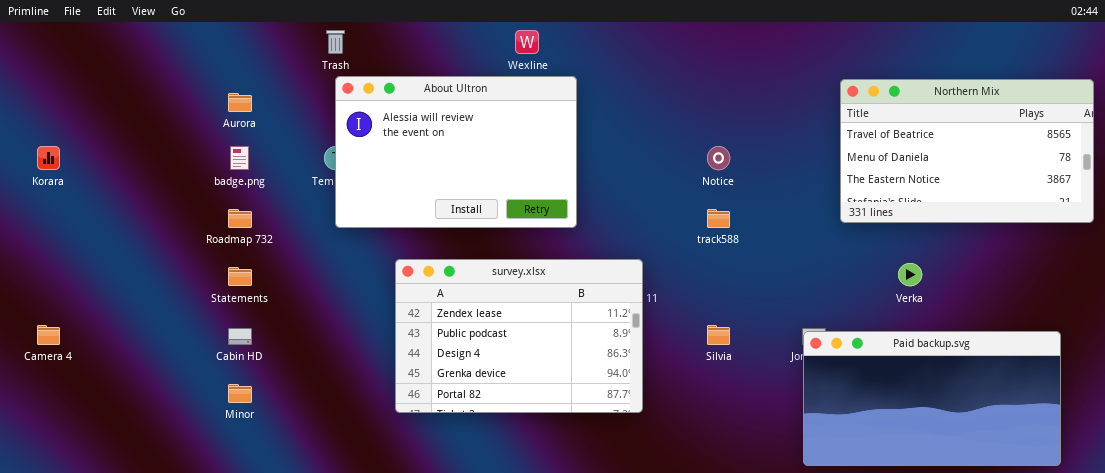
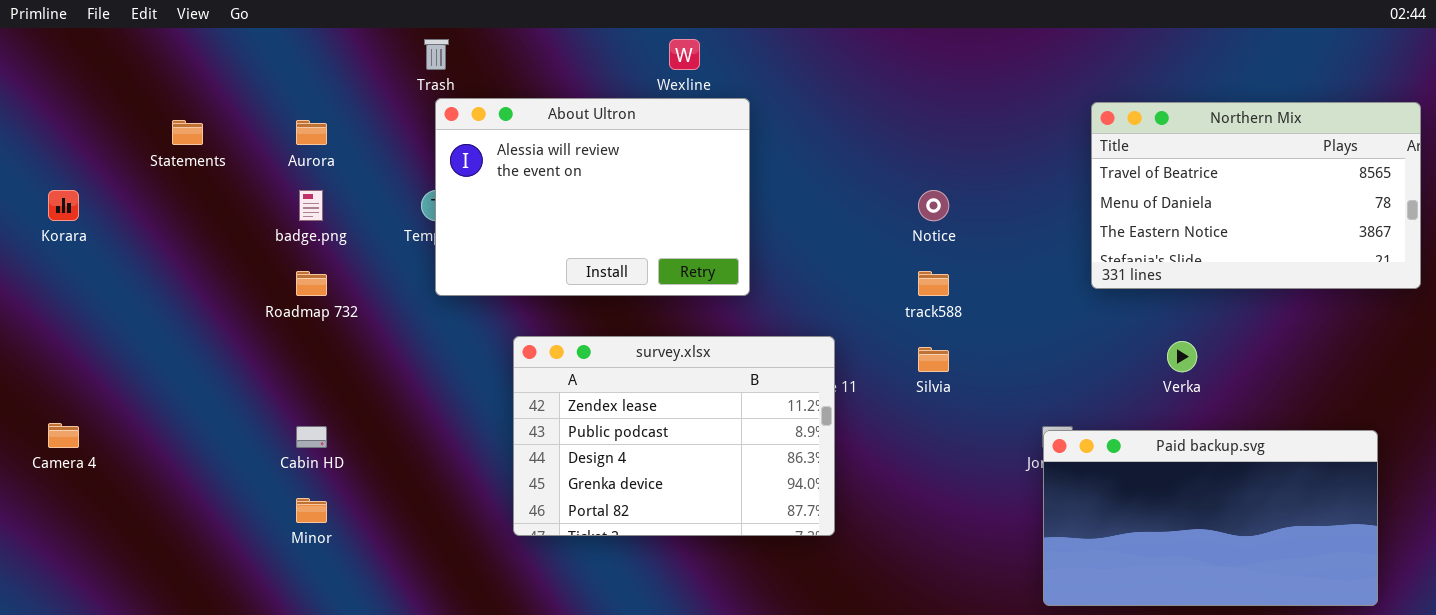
Statements: [228,267,252,286] -> [172,120,203,145], moved
Silvia: [707,325,730,345] -> [918,347,949,372], moved

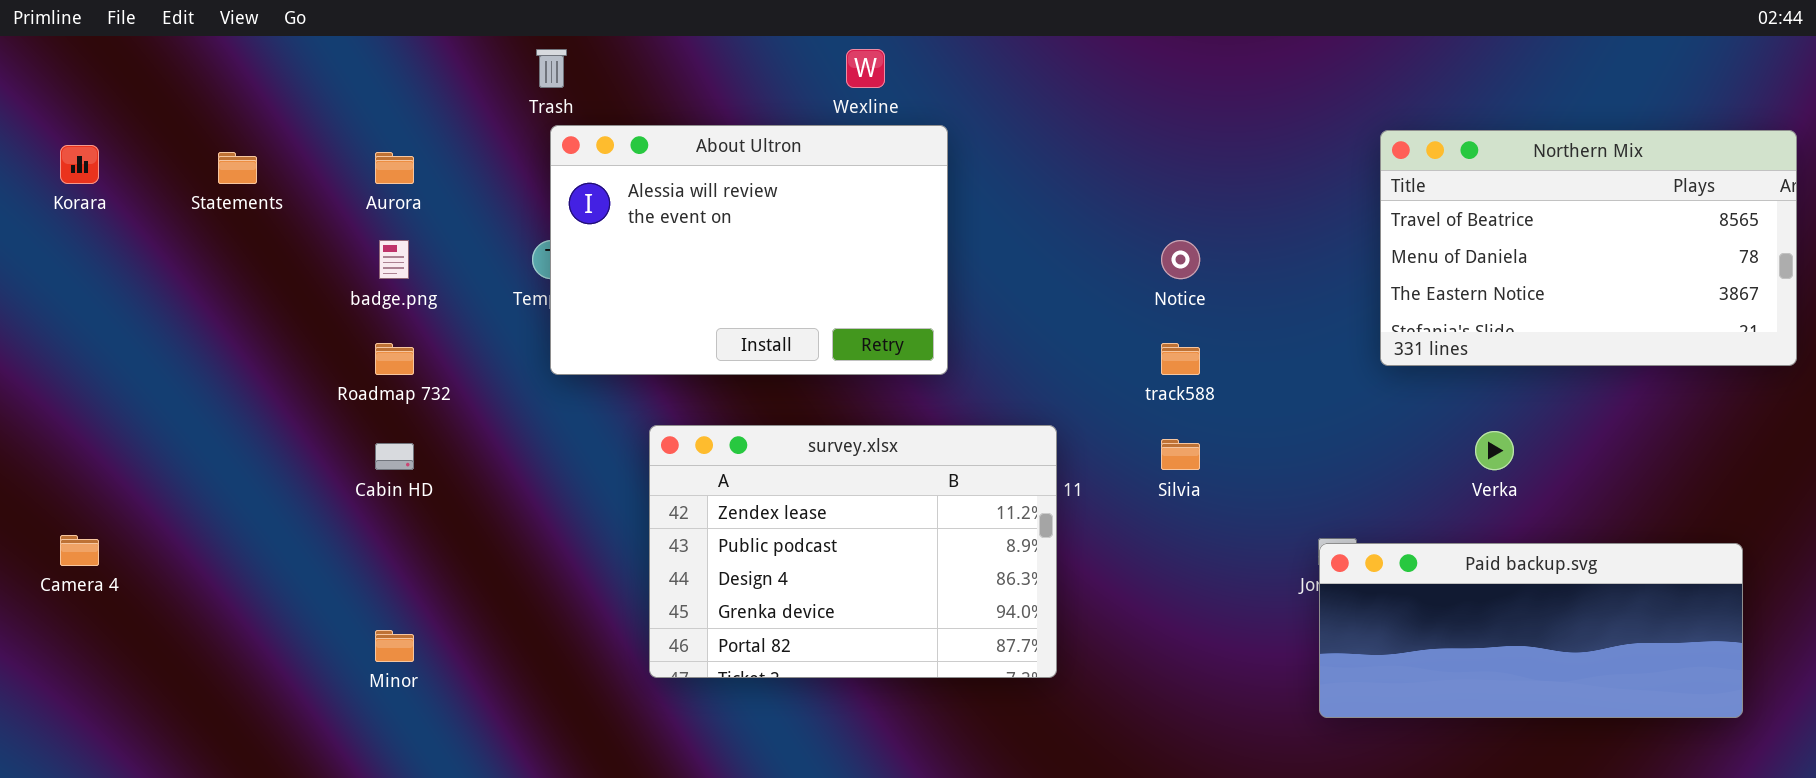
Korara: [48,190,79,221] -> [60,145,99,184], moved
Cabin HD: [296,426,327,448] -> [375,443,414,470], moved
Paid backup.svg: [1043,430,1378,606] -> [1319,543,1743,718], resized

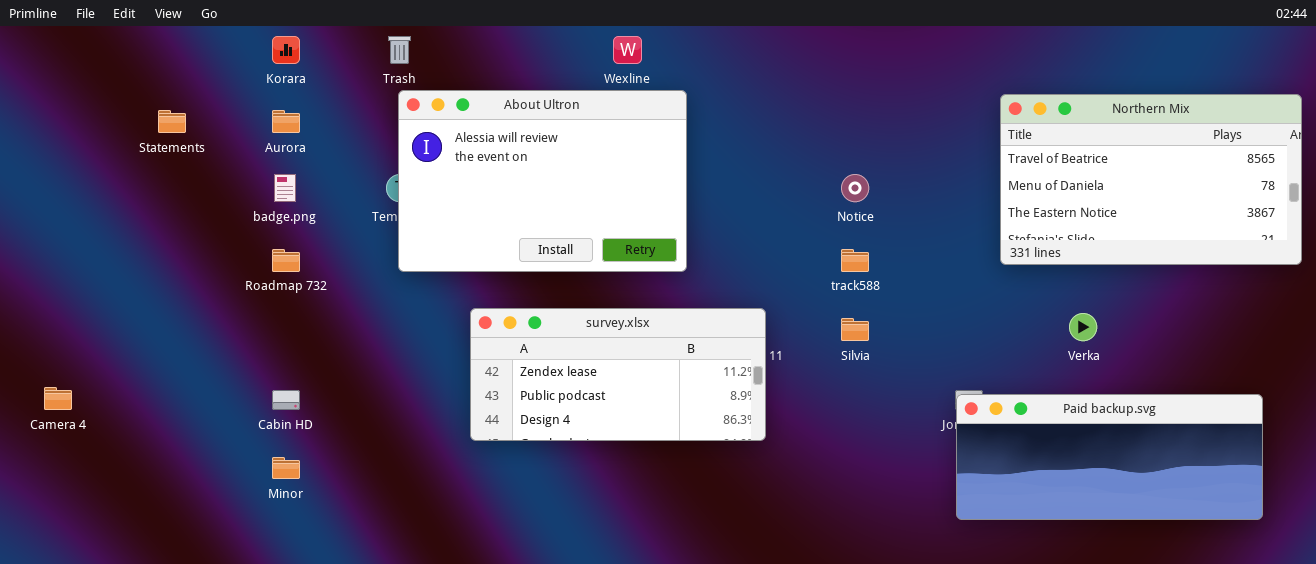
Korara: [60,145,99,184] -> [272,36,300,64], moved
survey.xlsx: [649,425,1057,678] -> [470,308,766,441], resized
Cabin HD: [375,443,414,470] -> [272,390,300,410], moved

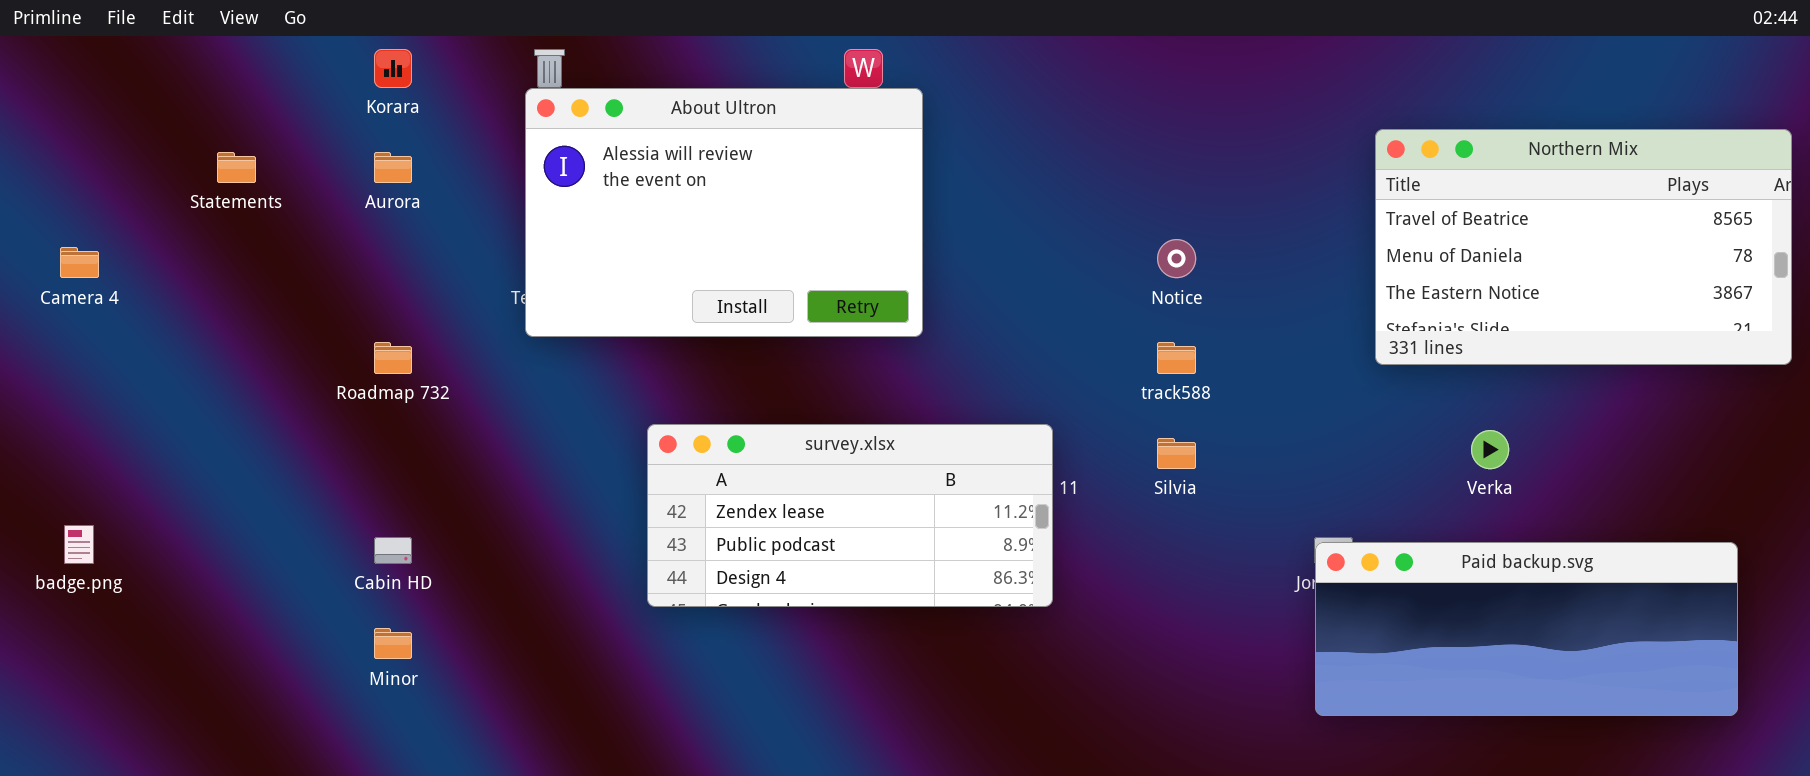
About Ultron: [398,90,687,272] -> [525,88,923,337], moved
badge.png: [274,174,296,202] -> [64,525,94,564], moved
Camera 4: [44,387,72,410] -> [60,247,99,278], moved

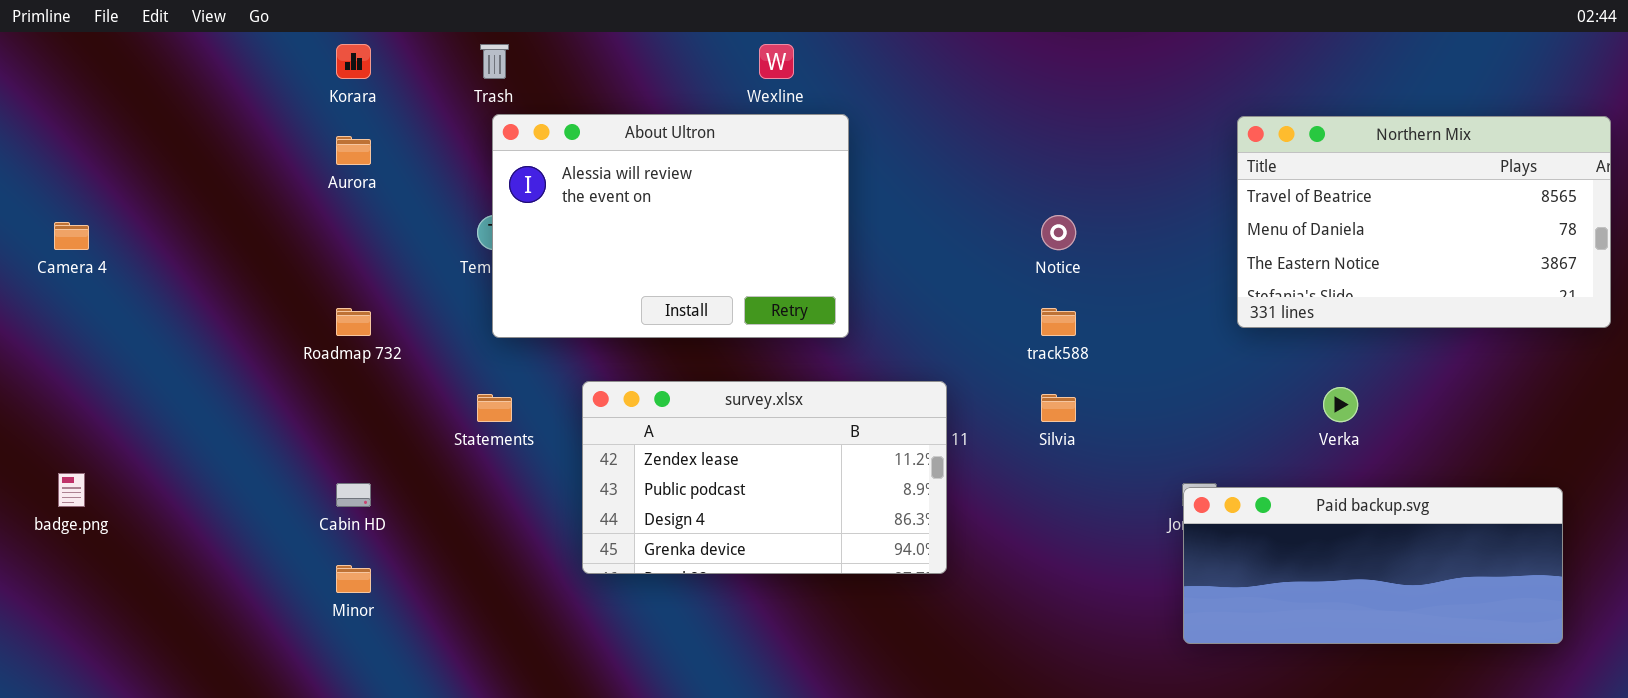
About Ultron: [525,88,923,337] -> [492,114,849,338], moved
Statements: [217,152,256,183] -> [477,394,512,422], moved
survey.xlsx: [647,424,1053,607] -> [582,381,947,574], resized

